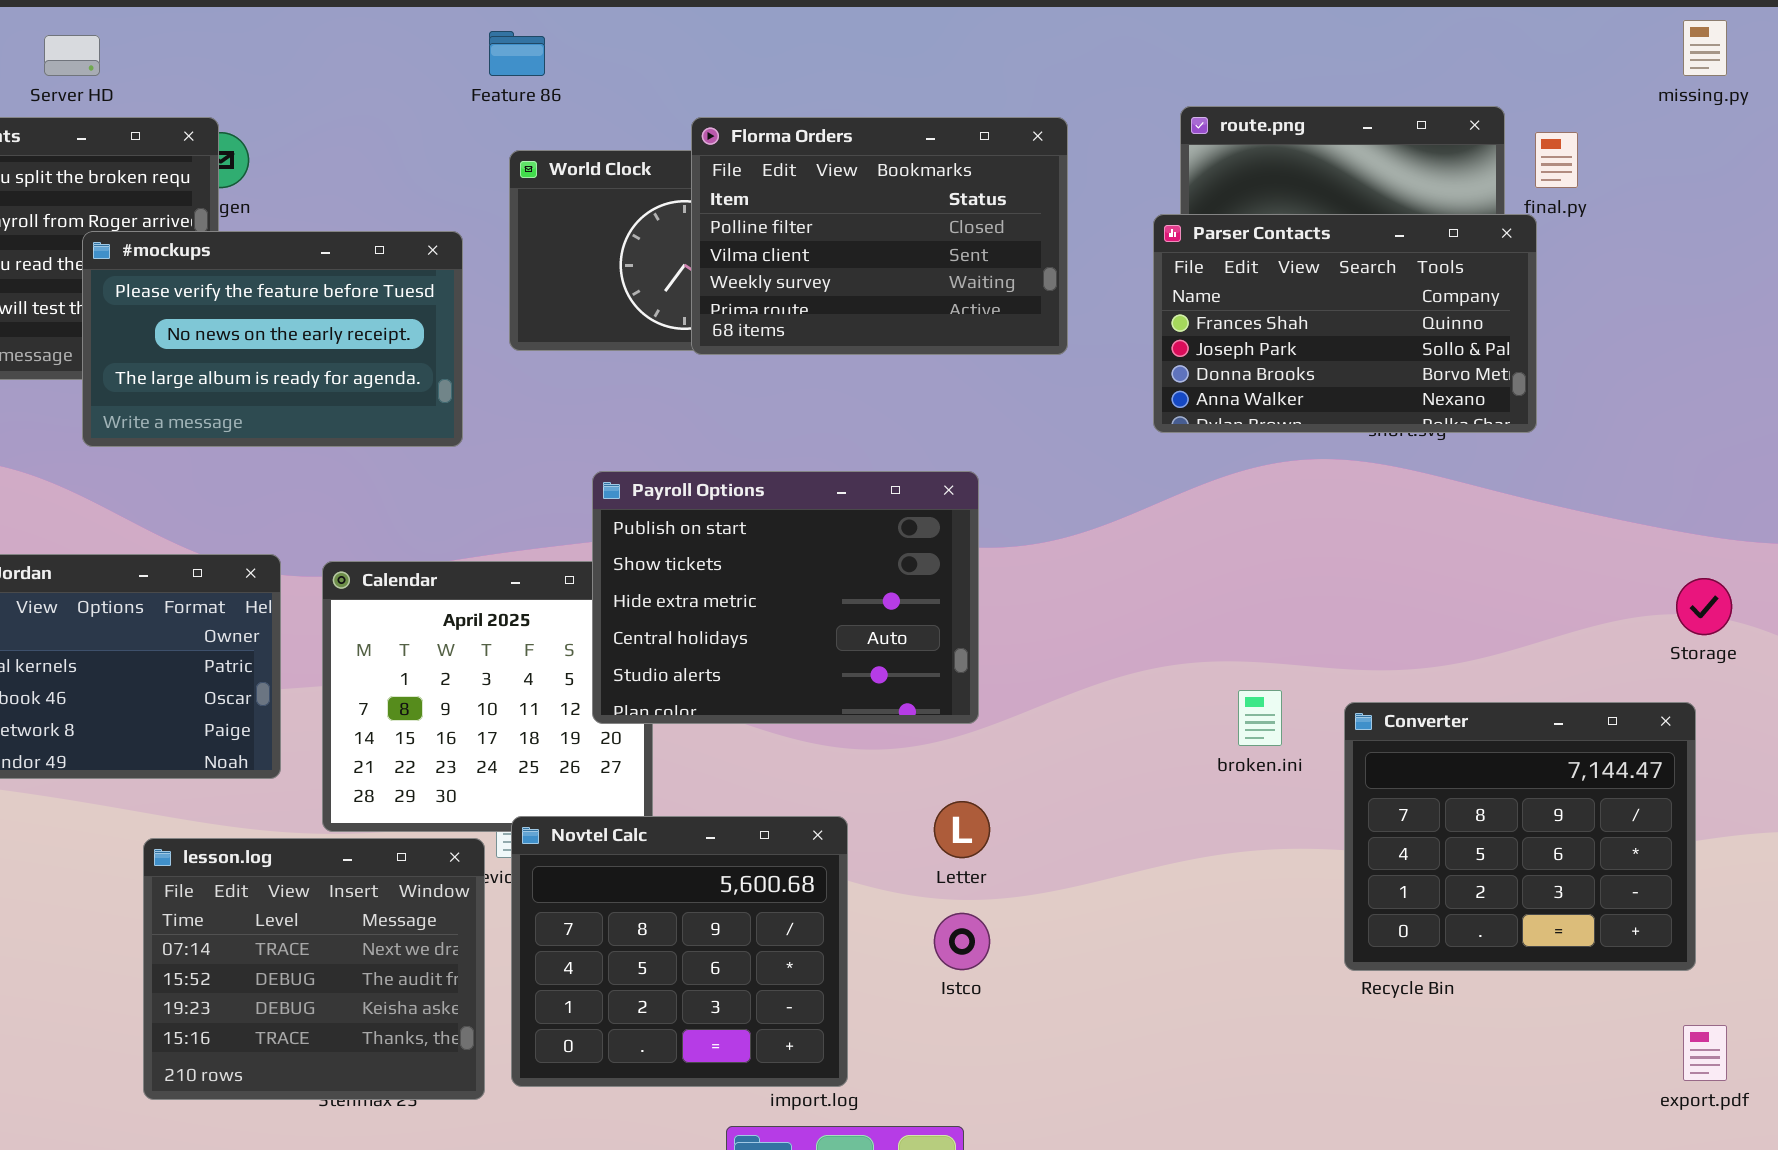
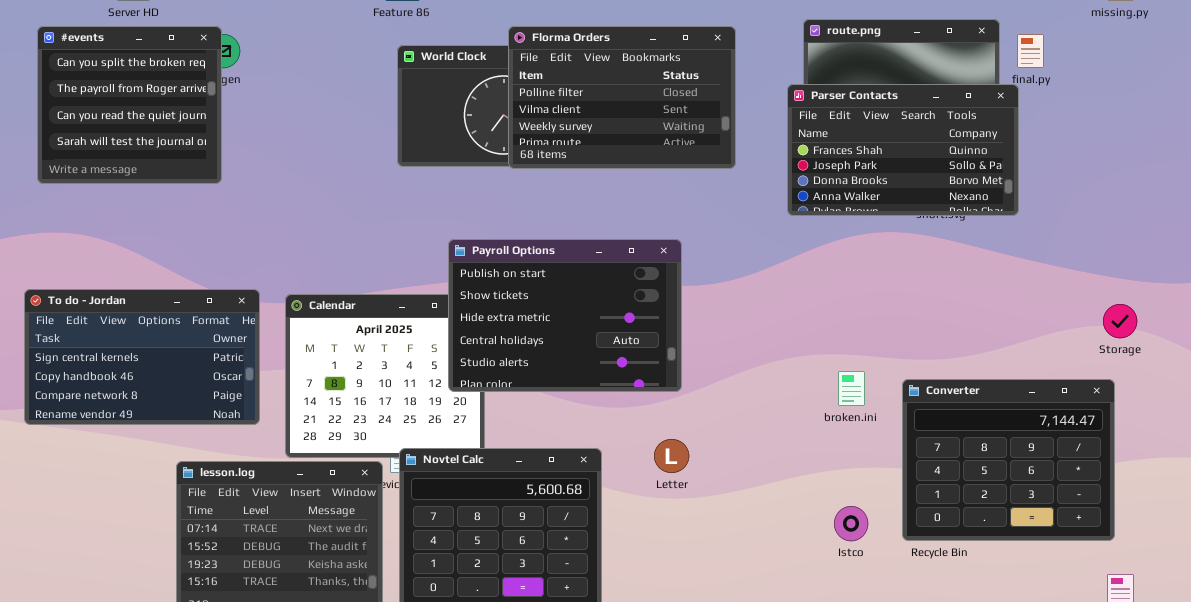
#mockups: [82,231,463,447] -> none, closed
Istco: [934,913,990,970] -> [834,506,868,541], moved

